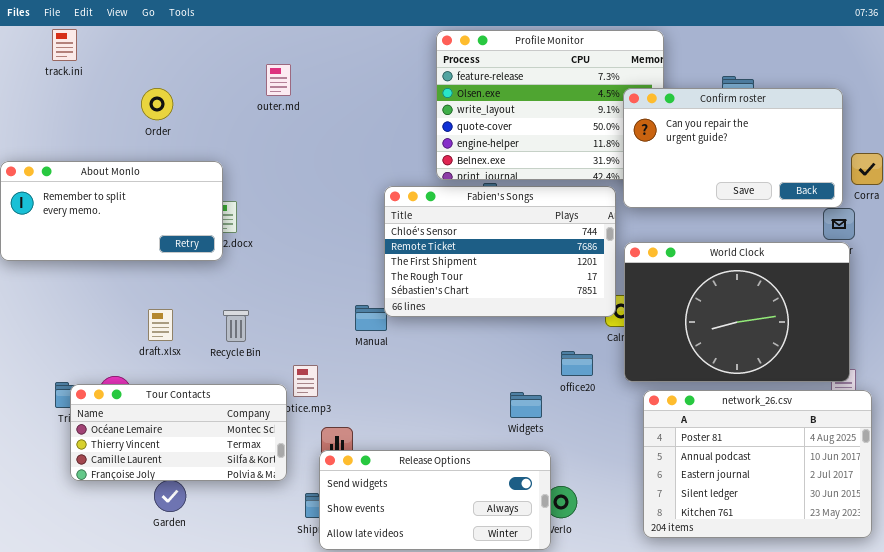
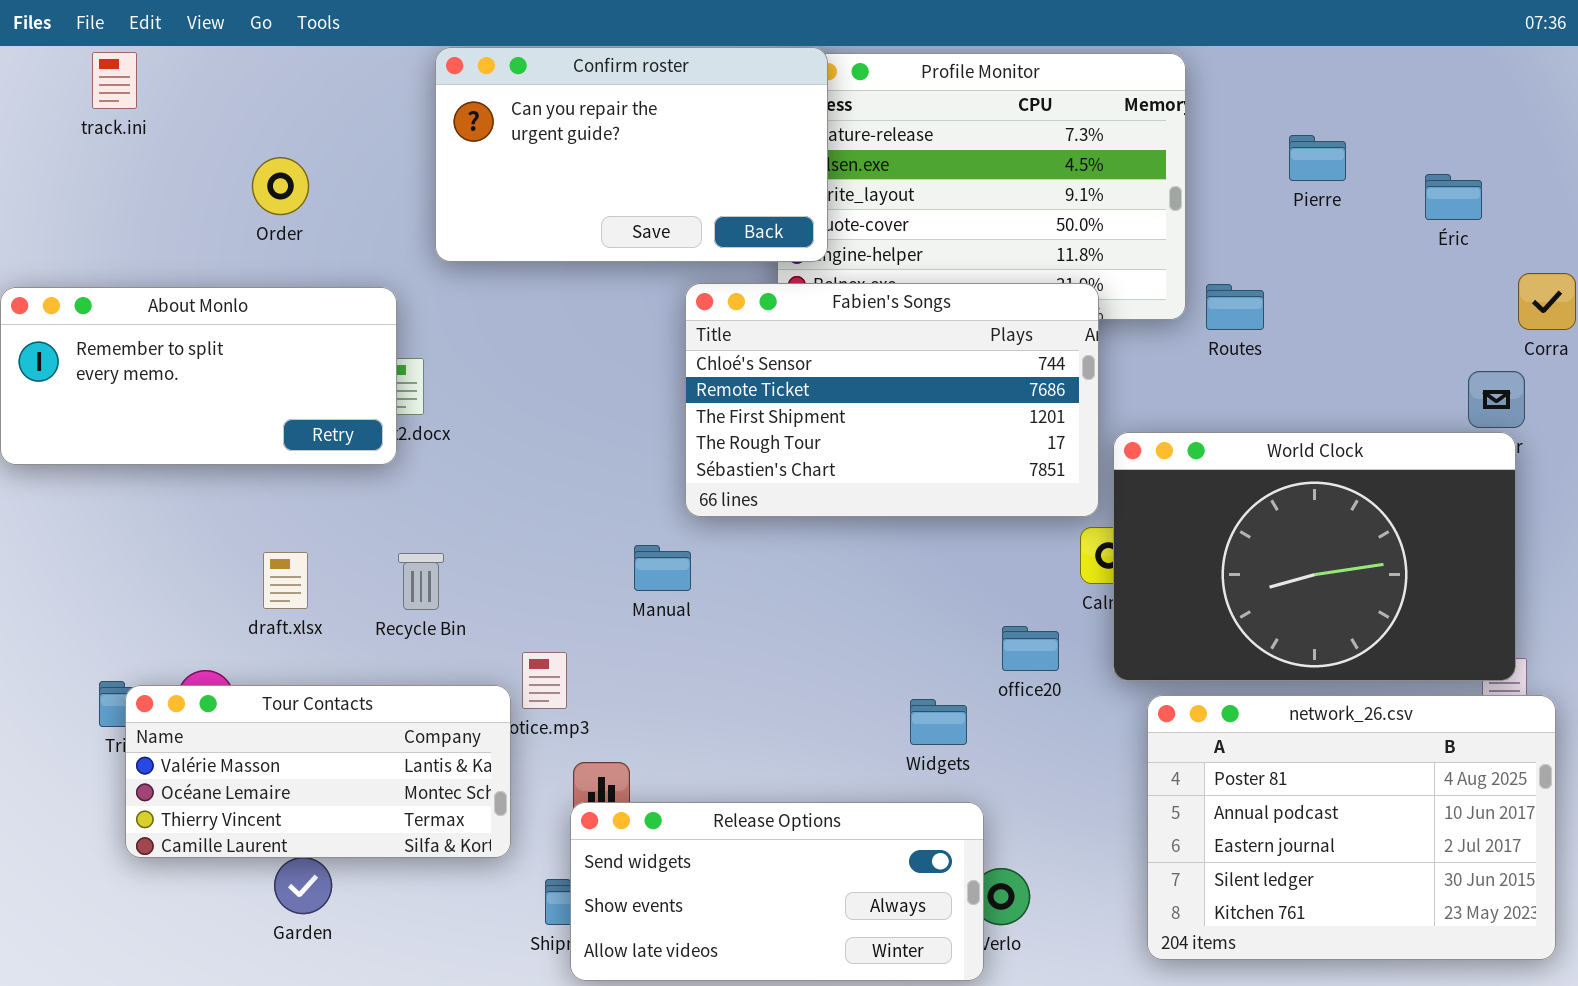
Confirm roster: [623,88,843,208] -> [435,47,828,262], moved
Fabien's Songs: [384,186,616,317] -> [685,283,1099,517], moved
Tour Contacts: [70,384,287,481] -> [125,685,511,858], scrolled up 1 row

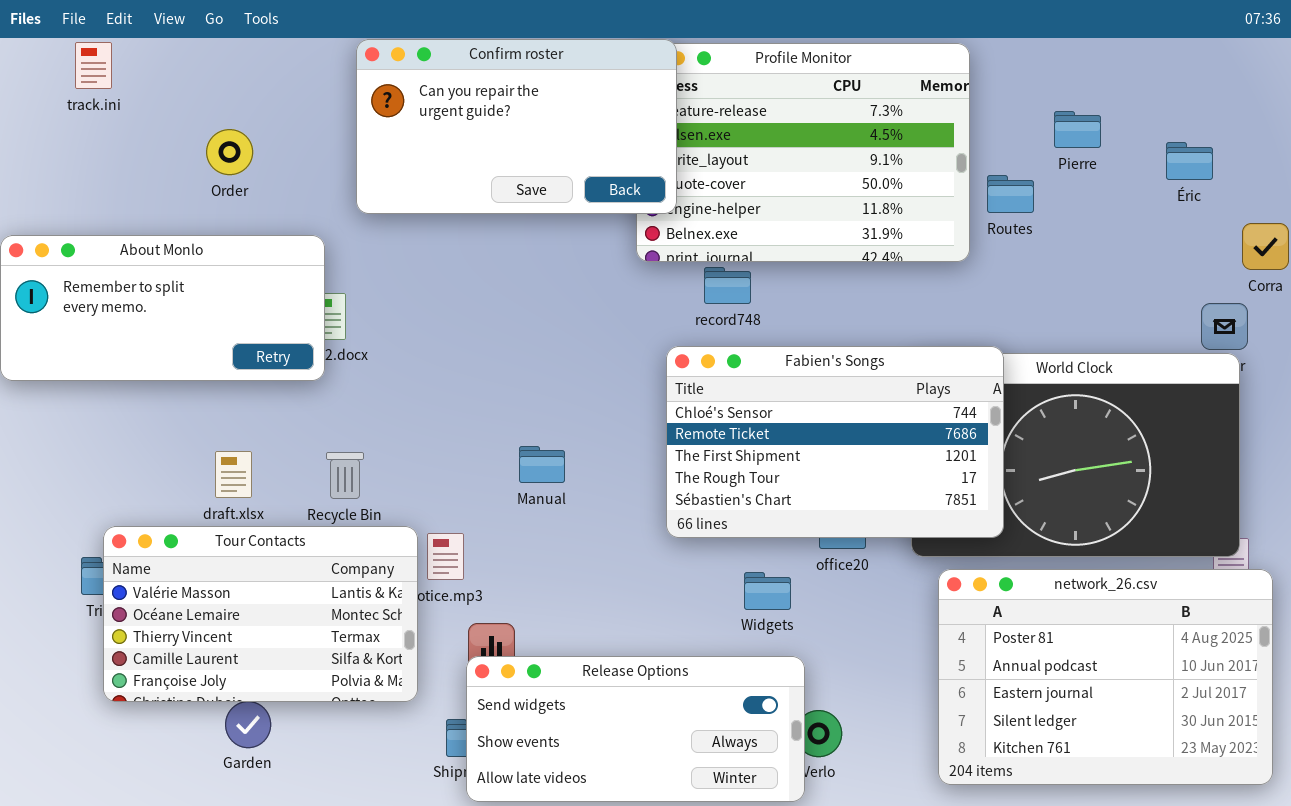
Fabien's Songs: [685,283,1099,517] -> [666,346,1004,538], moved
Routes: [1206,284,1264,330] -> [987,175,1034,213], moved
Tour Contacts: [125,685,511,858] -> [103,526,418,702], resized

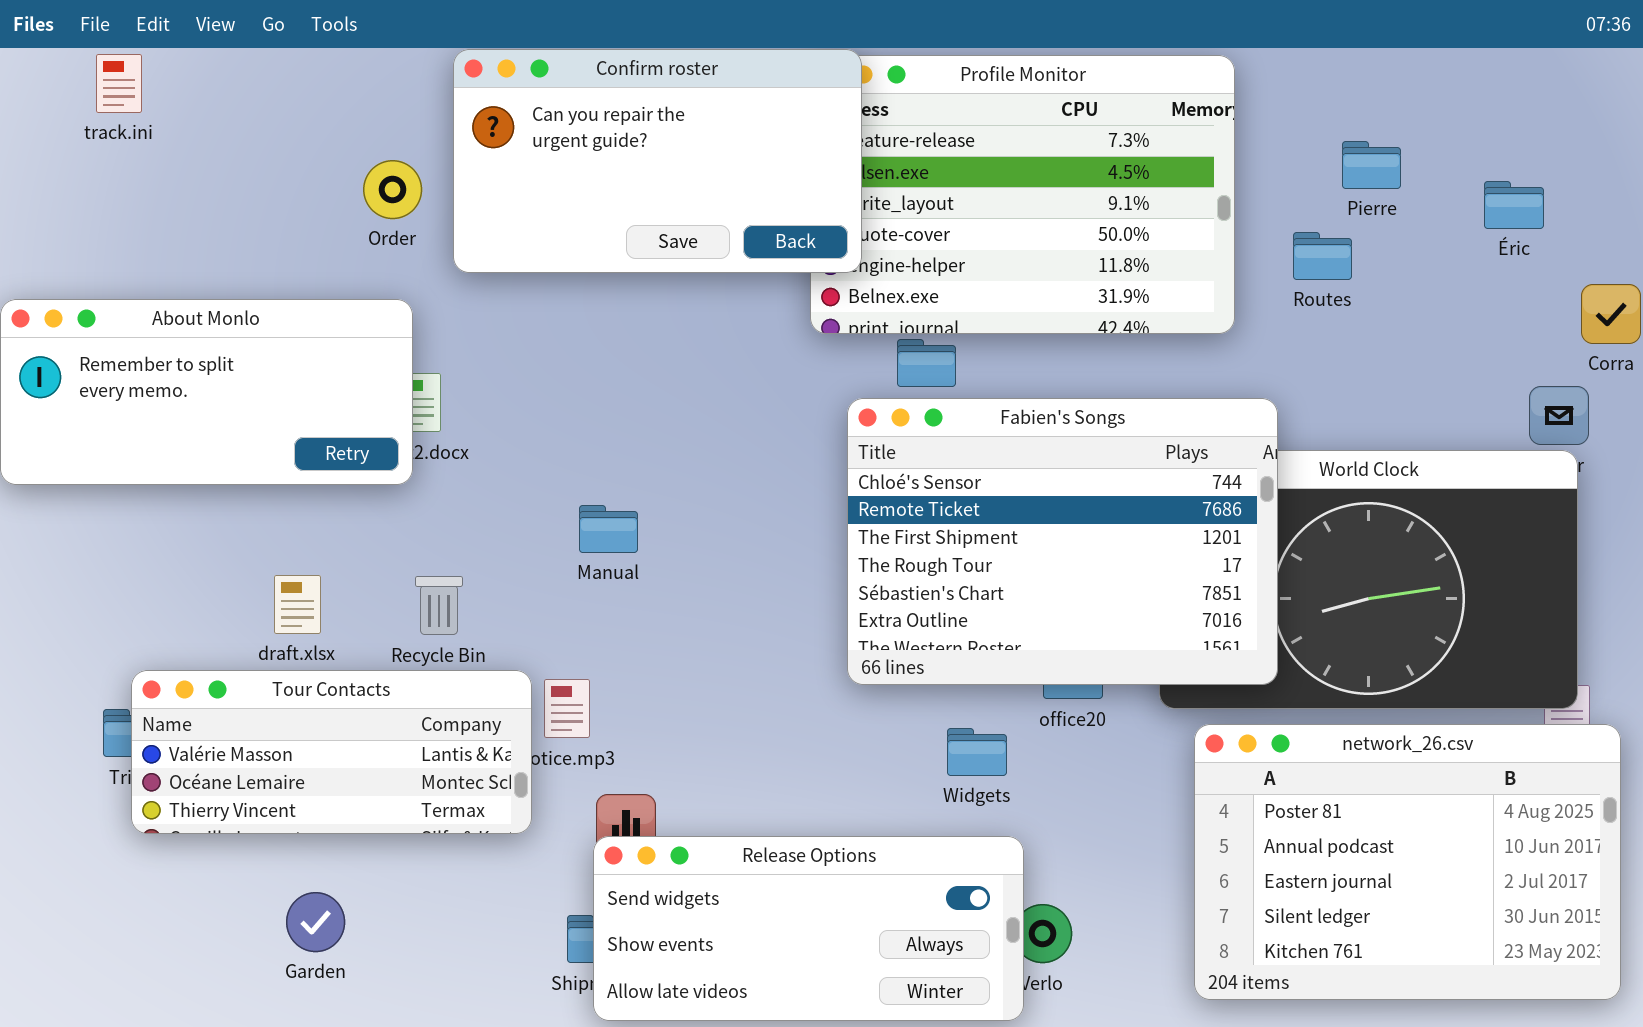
Order: [206,129,253,175] -> [363,160,422,219], moved
Routes: [987,175,1034,213] -> [1293,232,1352,280], moved
Fabien's Songs: [666,346,1004,538] -> [847,398,1278,685], resized
Manual: [519,446,565,483] -> [579,505,638,553], moved
Tour Contacts: [103,526,418,702] -> [131,670,532,834], resized

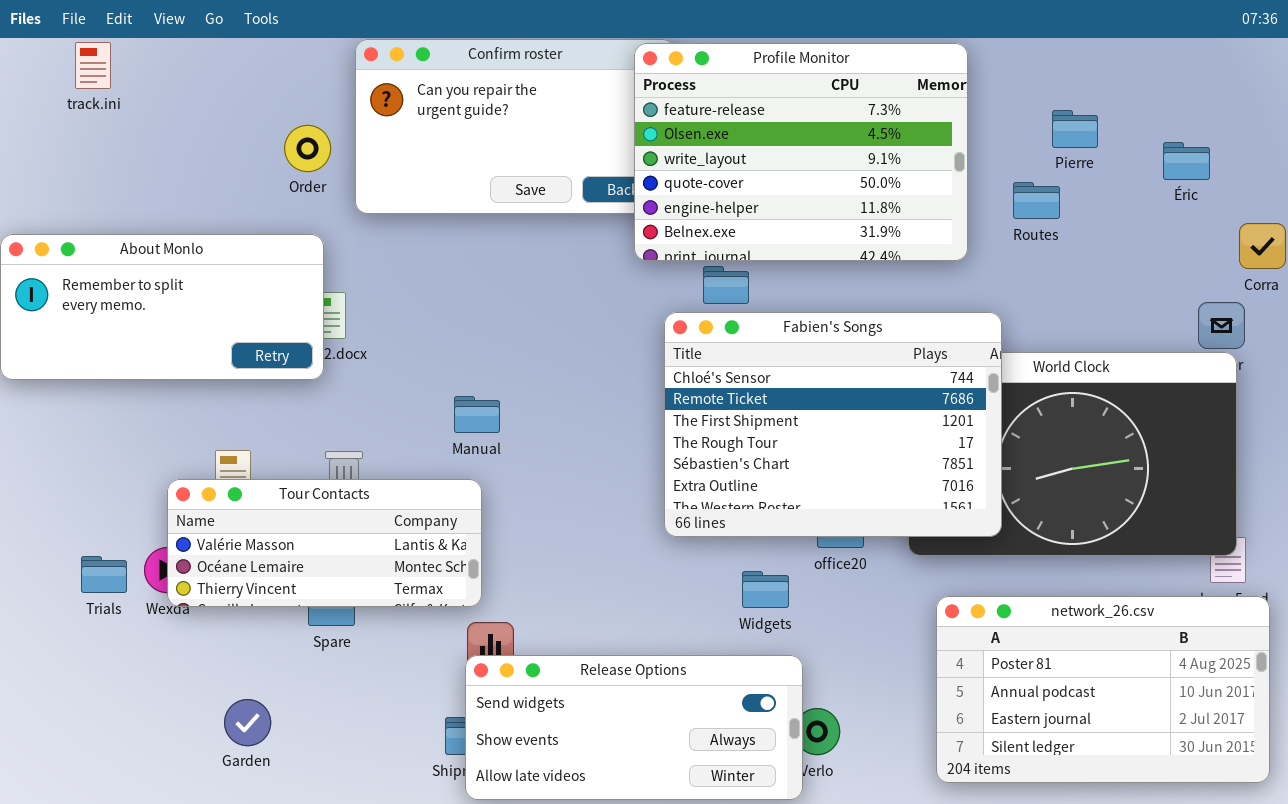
Profile Monitor: [810,55,1235,334] -> [634,43,968,261], raised
Tour Contacts: [131,670,532,834] -> [167,479,482,607], moved
network_26.csv: [1194,724,1621,1000] -> [936,596,1270,783], resized

